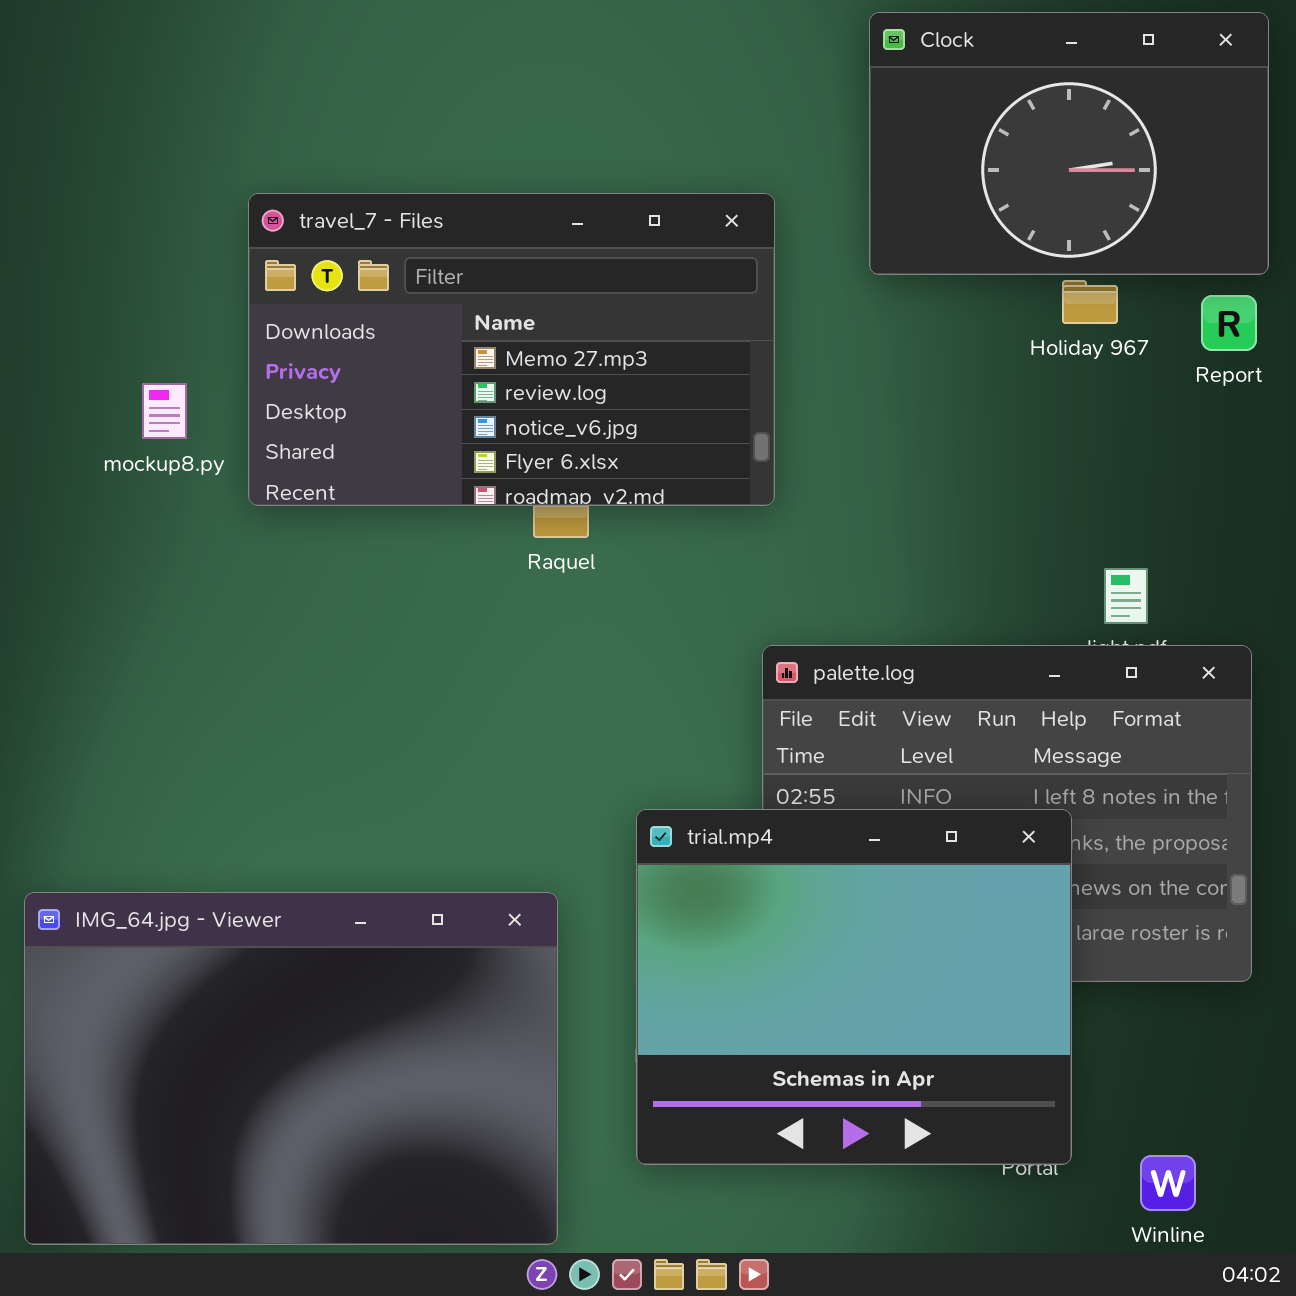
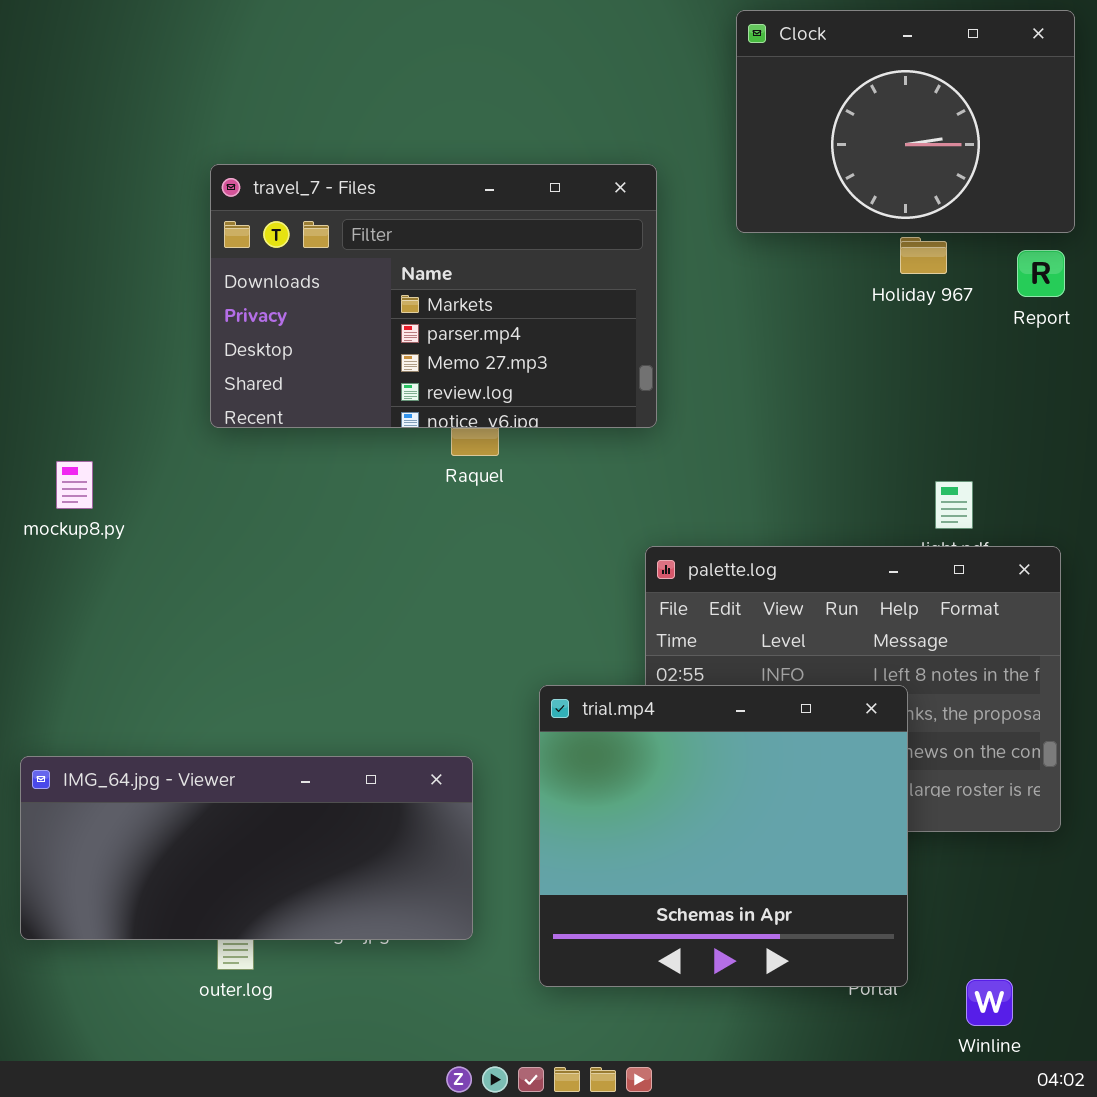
travel_7 - Files: [248,193,775,506] -> [210,164,657,428], scrolled up 2 rows
mockup8.py: [142,383,187,439] -> [56,461,93,509], moved
IMG_64.jpg - Viewer: [24,892,558,1245] -> [20,756,473,940], resized

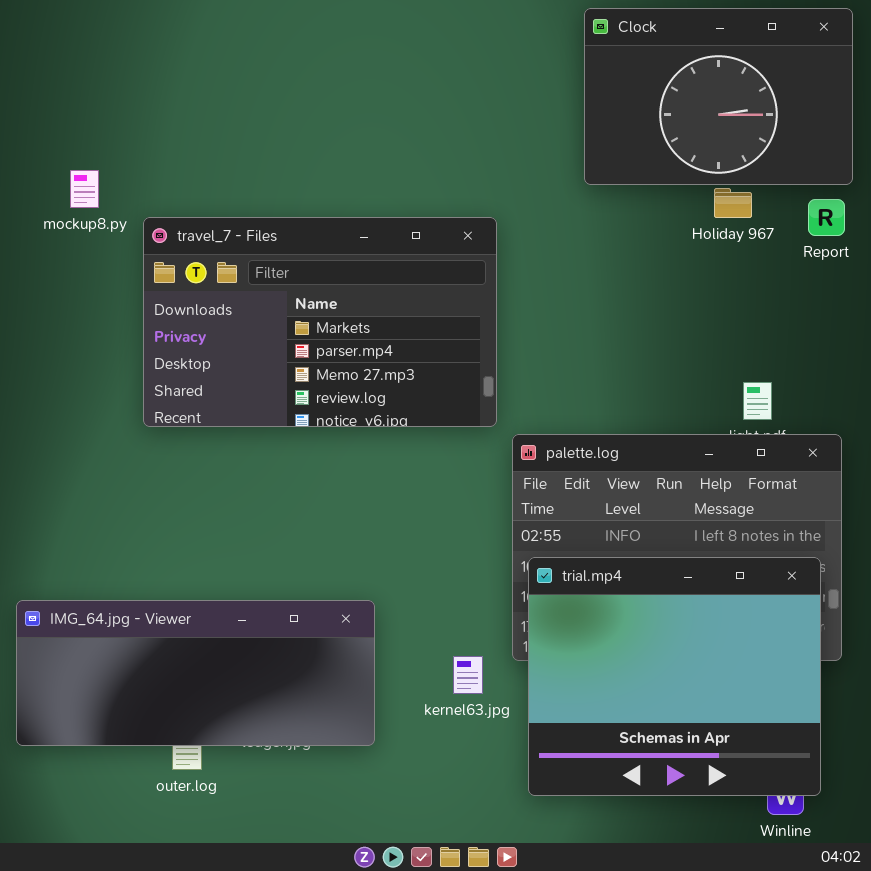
travel_7 - Files: [210,164,657,428] -> [143,217,497,427], moved
mockup8.py: [56,461,93,509] -> [70,170,99,208], moved
trial.mp4: [539,685,908,987] -> [528,557,821,796], moved

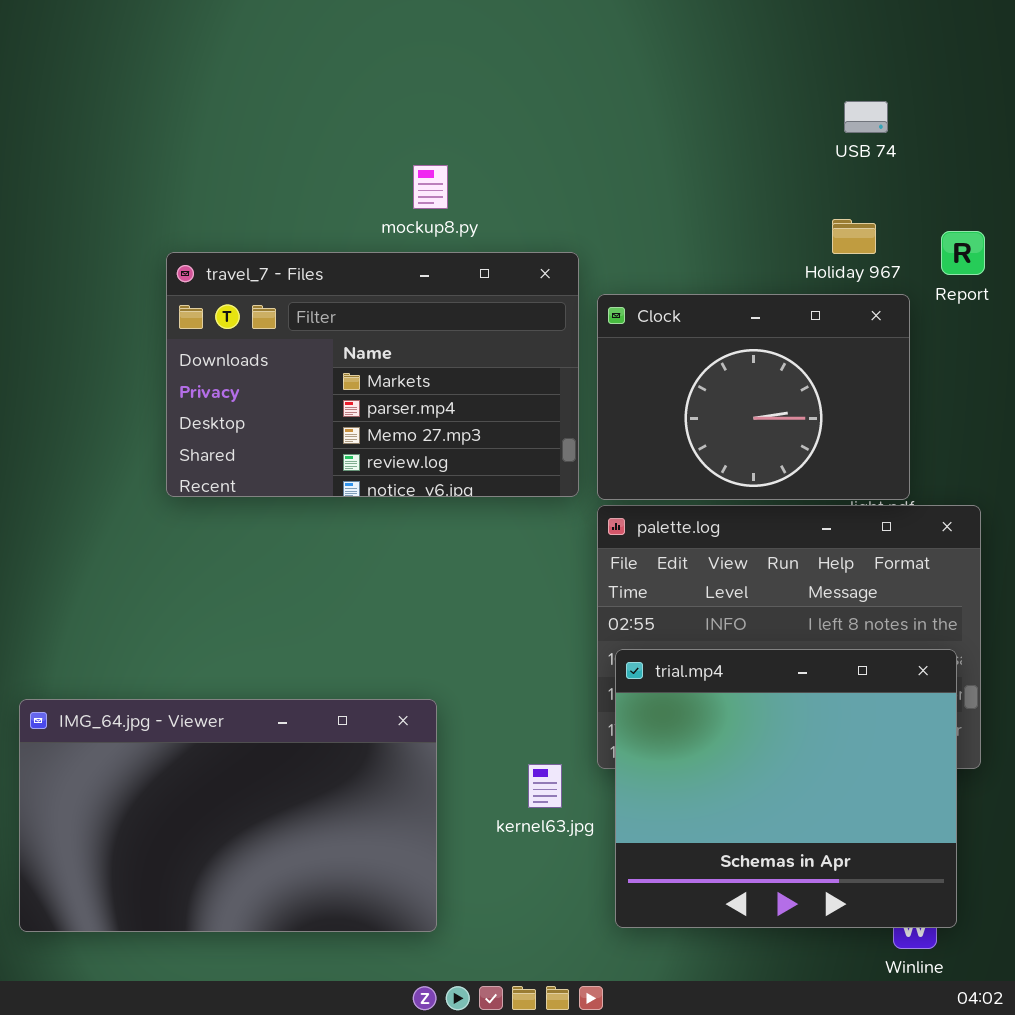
Clock: [584,8,853,185] -> [597,294,910,500], moved
mockup8.py: [70,170,99,208] -> [413,165,448,209], moved
IMG_64.jpg - Viewer: [16,600,375,746] -> [19,699,437,932], resized

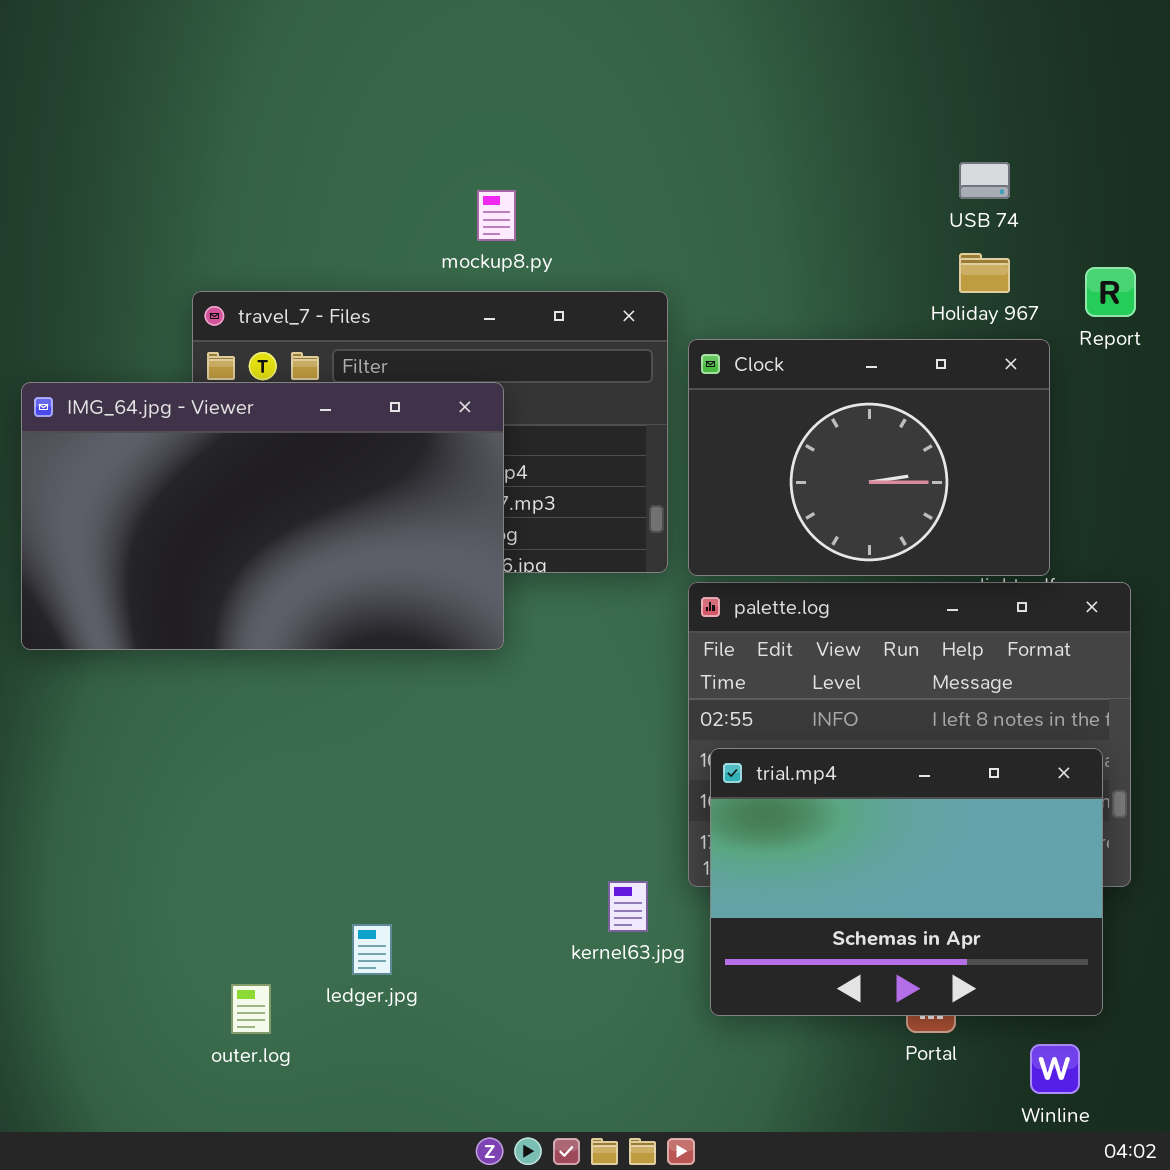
USB 74: [844,101,888,133] -> [959,162,1010,199], moved
trial.mp4: [615,649,957,928] -> [710,748,1103,1016], resized
IMG_64.jpg - Viewer: [19,699,437,932] -> [21,382,504,650], moved

